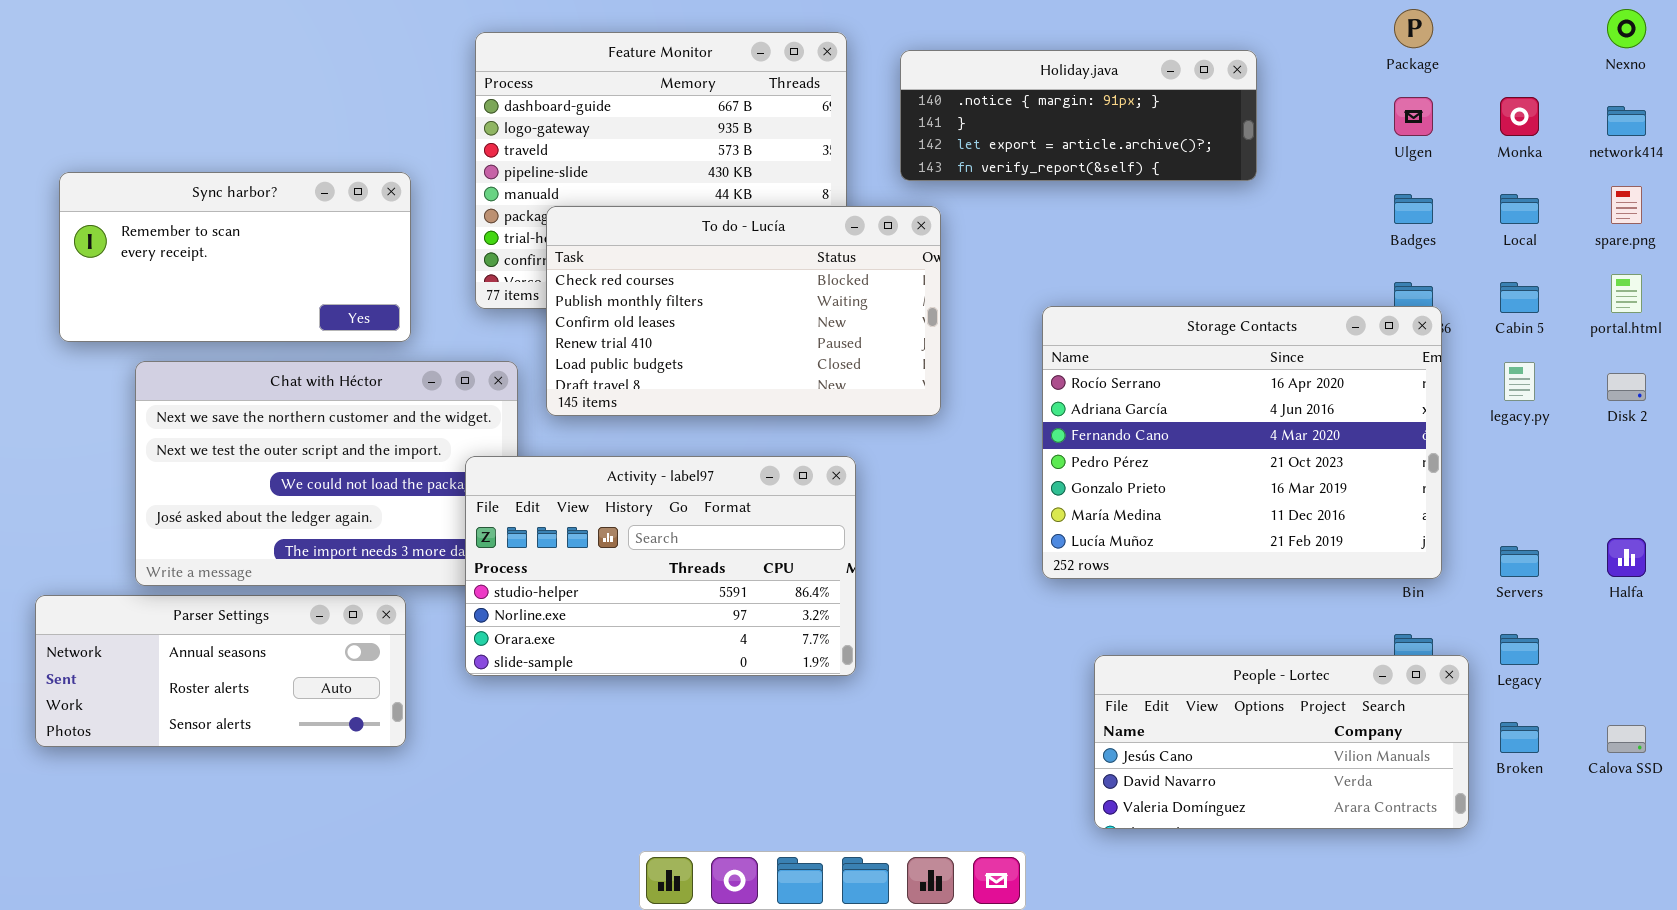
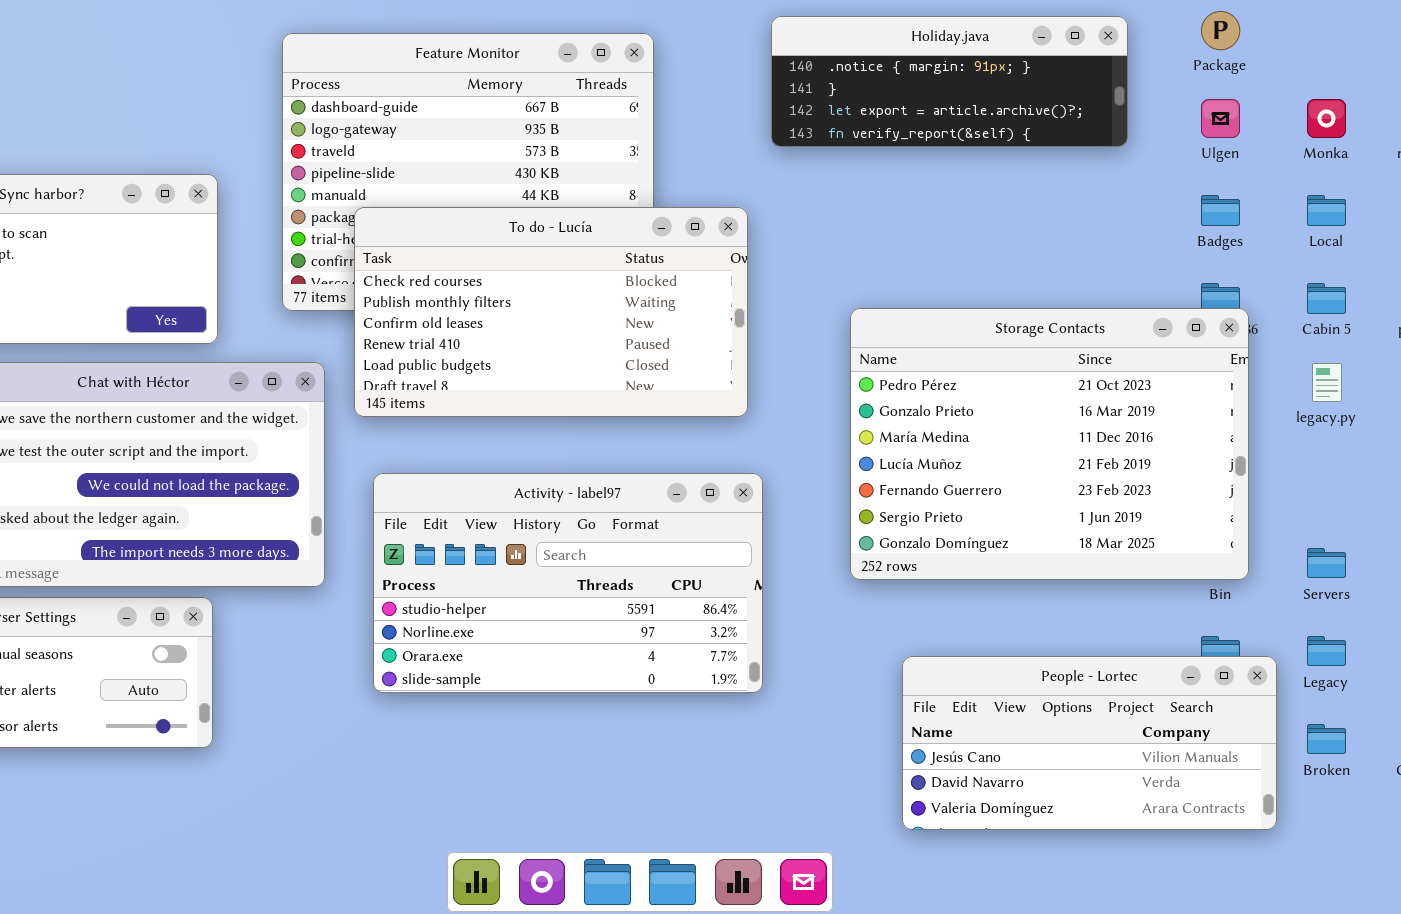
Holiday.java: [900,50,1257,181] -> [771,16,1128,147], moved
Storage Contacts: [1042,306,1442,579] -> [850,308,1249,580], scrolled down 3 rows
Activity - label97: [465,456,856,676] -> [373,473,763,693], moved

